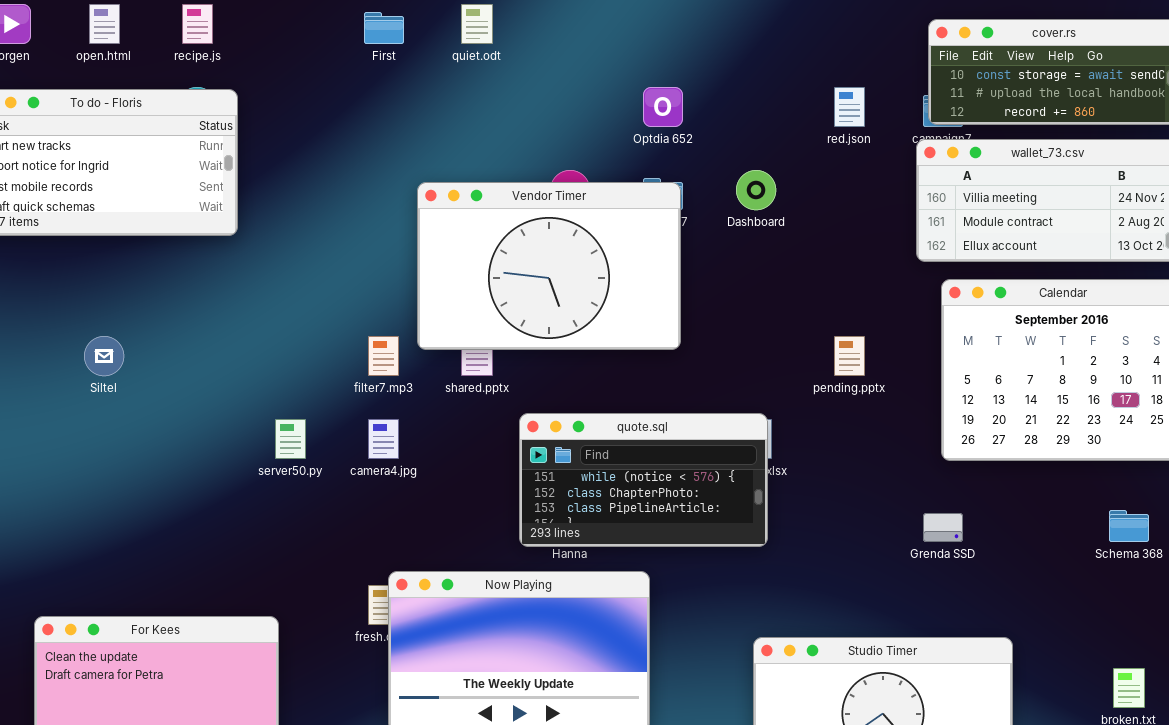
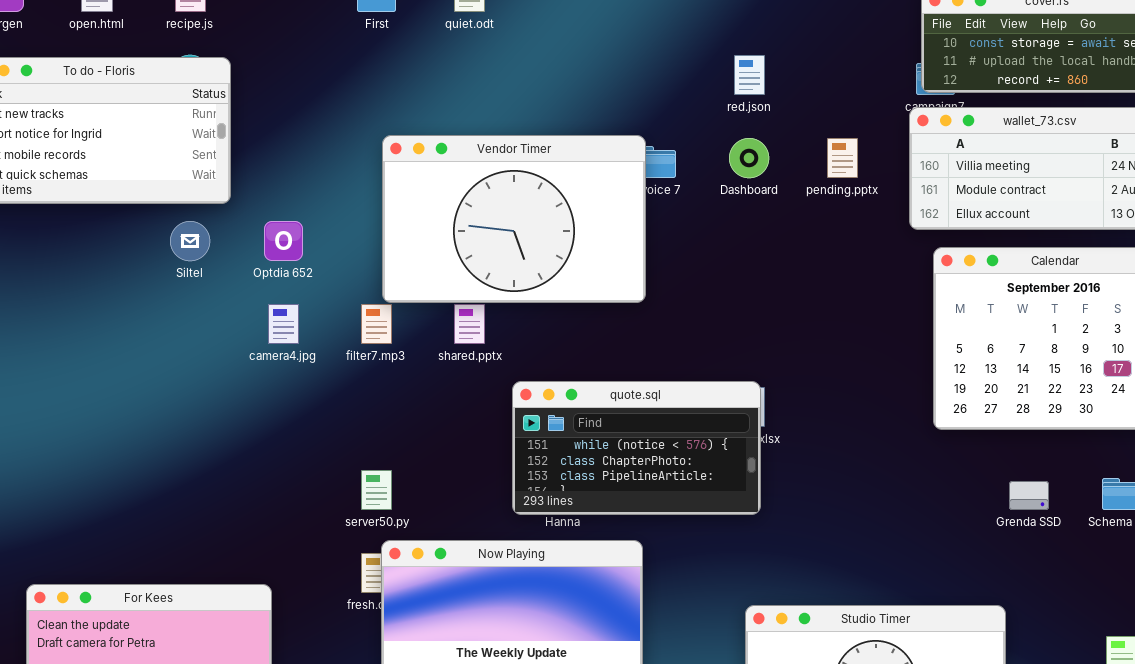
Optdia 652: [643,87,683,127] -> [264,221,303,261], moved
red.json: [834,87,865,127] -> [734,55,765,95], moved
Vendor Timer: [417,182,681,350] -> [382,135,646,303], moved
Siltel: [84,336,124,376] -> [170,221,210,261], moved
pending.pptx: [834,336,865,376] -> [827,138,858,178], moved
server50.py: [275,419,306,459] -> [361,470,392,510], moved
camera4.jpg: [368,419,399,459] -> [268,304,299,344], moved
Grenda SSD: [923,513,963,542] -> [1009,481,1049,510], moved

